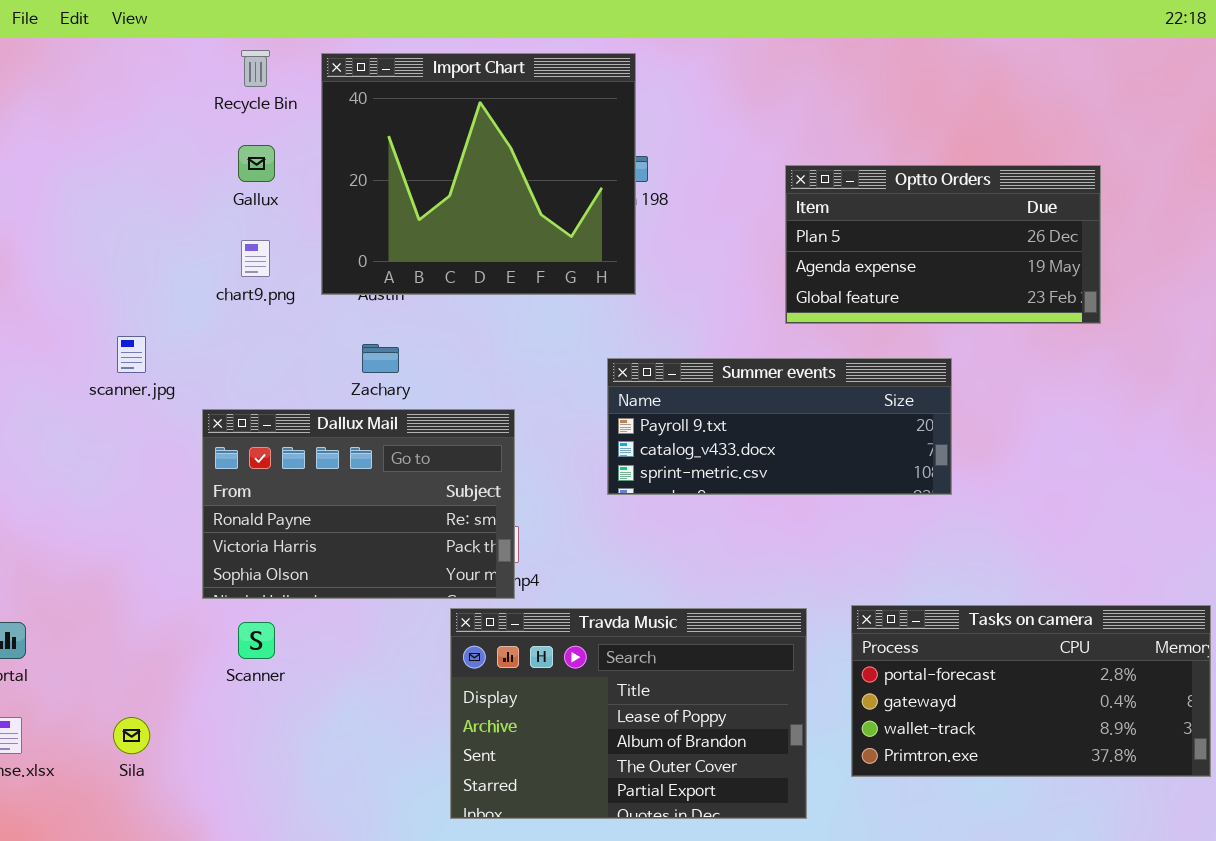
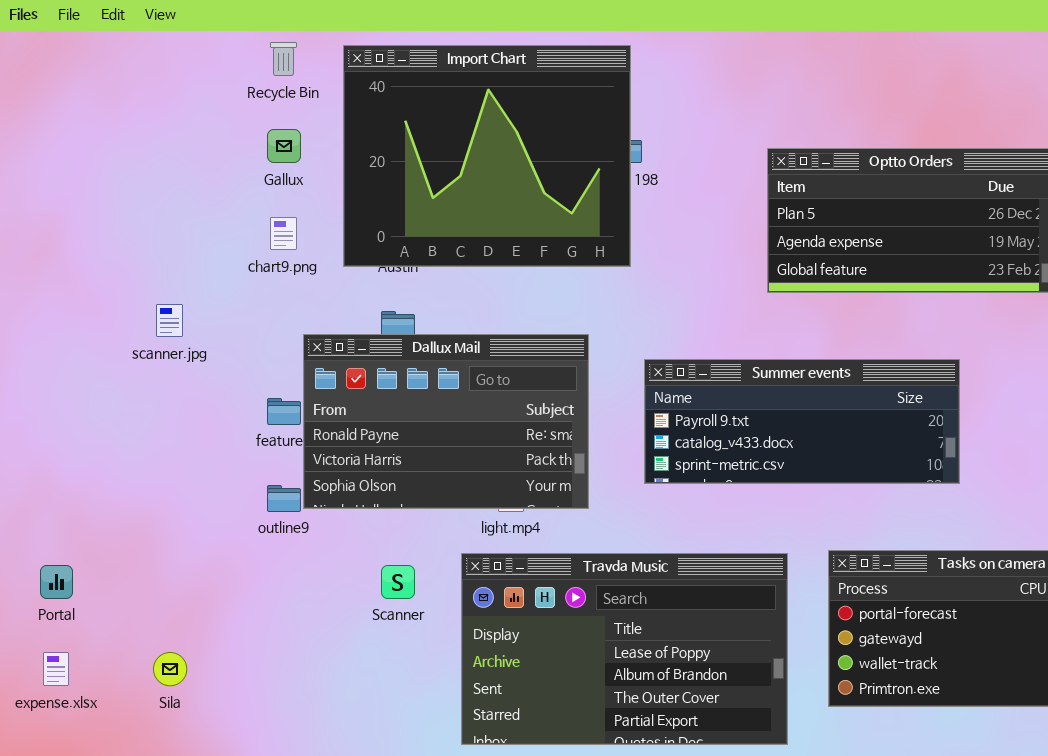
Summer events: [607,358,952,495] -> [644,359,960,484], moved
Dallux Mail: [202,409,515,599] -> [303,334,589,509], moved
Scanner: [238,622,275,659] -> [381,565,415,599], moved

